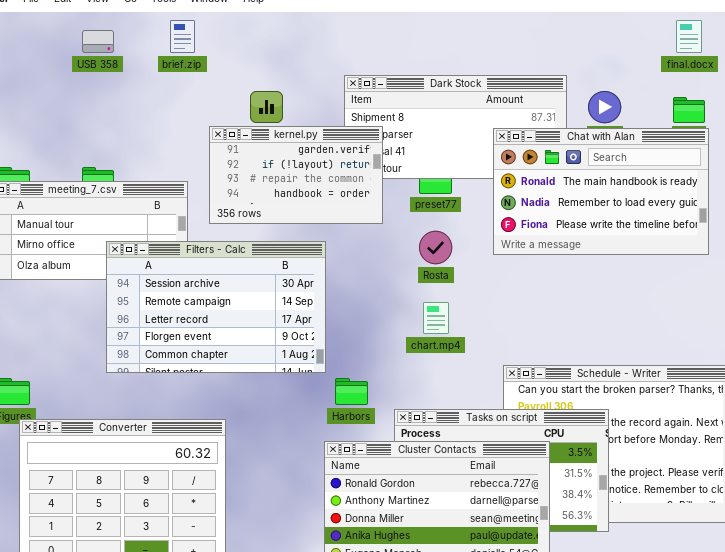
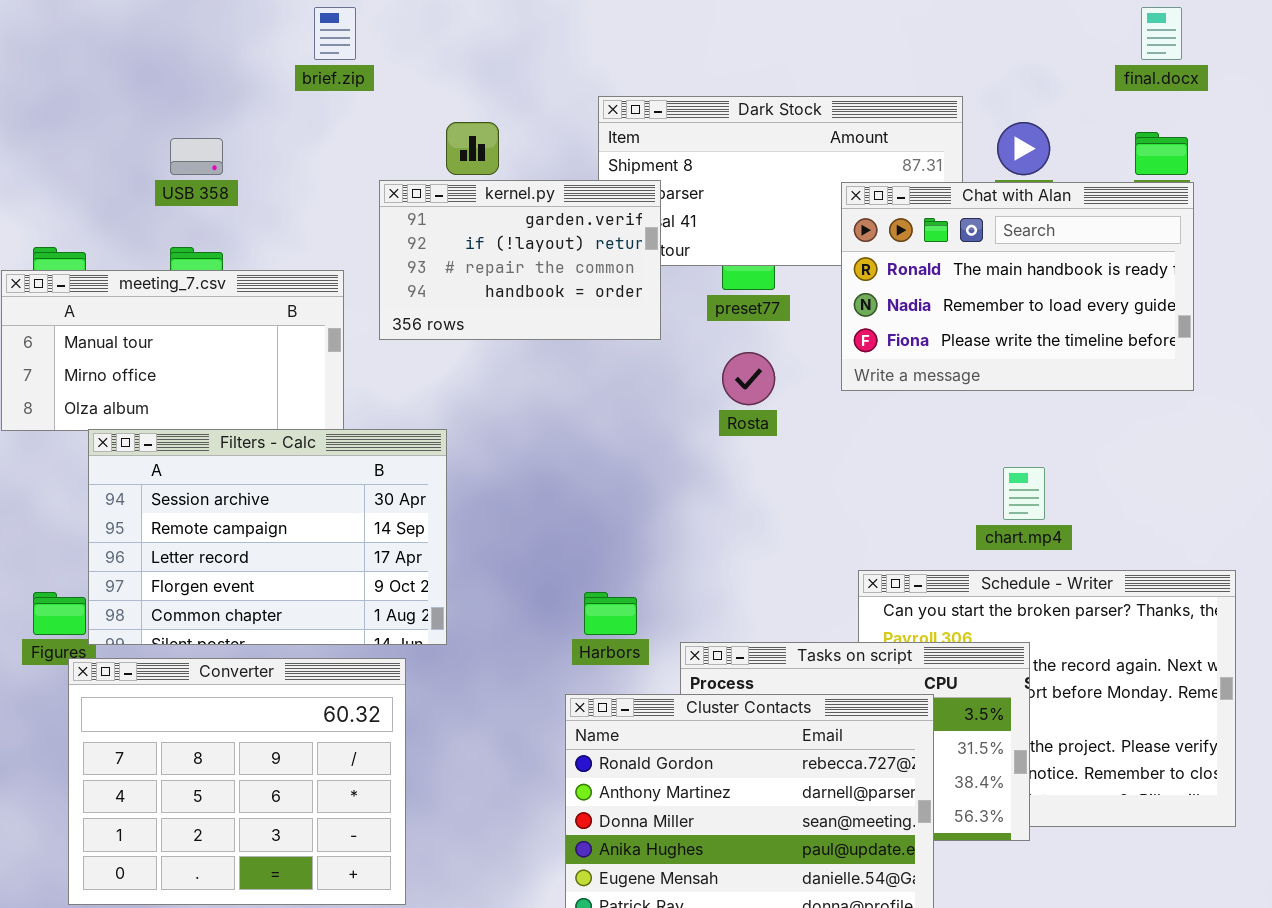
USB 358: [82,30,114,53] -> [170,138,223,175], moved
Filters - Calc: [106,241,326,373] -> [88,429,447,645], moved
chart.mp4: [423,302,449,334] -> [1003,467,1045,520], moved

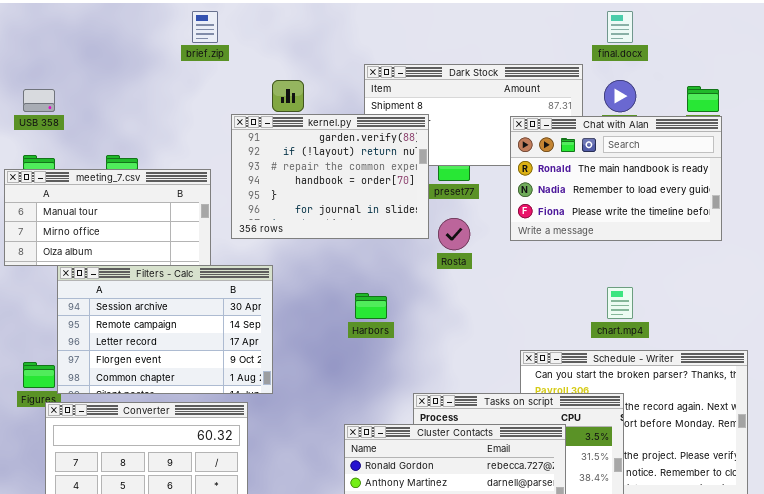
final.docx: [1141,7,1182,60] -> [607,11,633,43], moved
USB 358: [170,138,223,175] -> [23,89,55,112], moved
kernel.py: [379,180,661,340] -> [231,114,429,239], resized
Harbors: [584,592,637,635] -> [355,293,387,319], moved

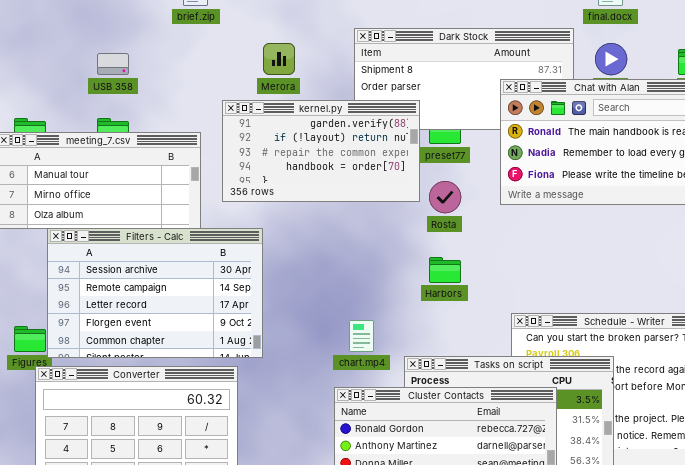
USB 358: [23,89,55,112] -> [97,53,129,75], moved
kernel.py: [231,114,429,239] -> [222,100,420,202], resized
chart.mp4: [607,287,633,319] -> [349,320,374,352], moved
Harbors: [355,293,387,319] -> [429,257,461,283], moved

